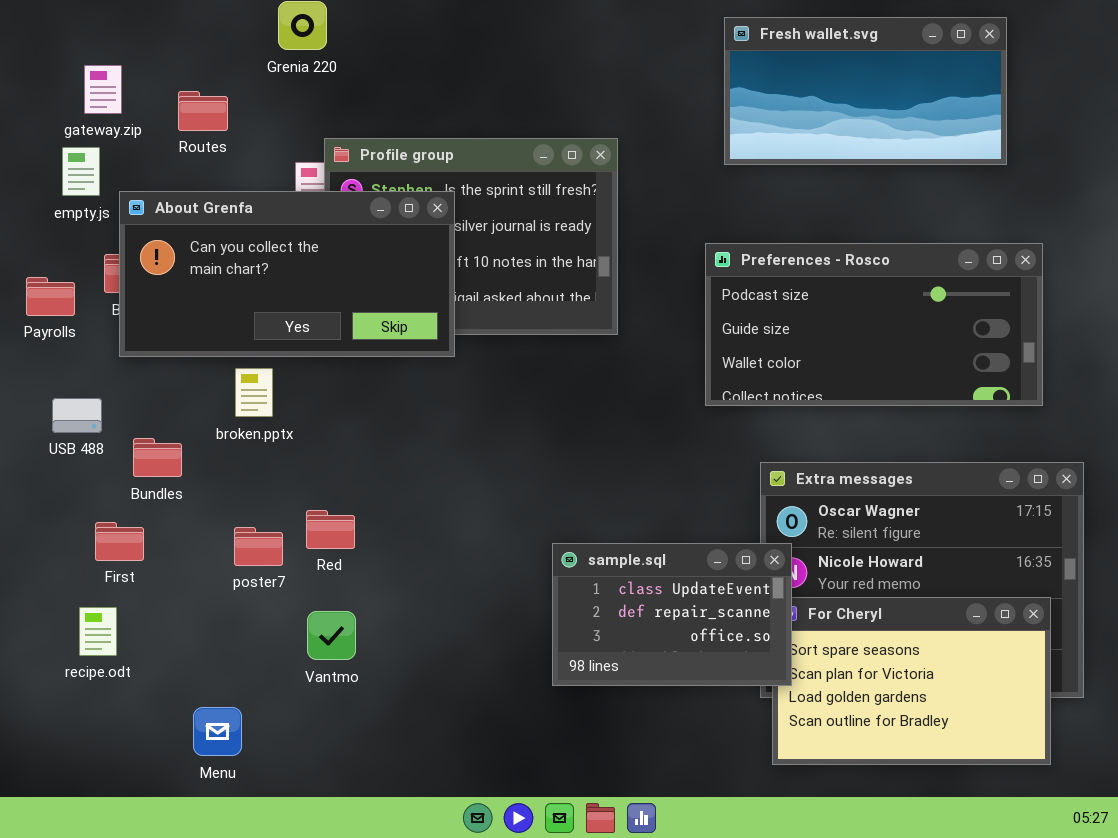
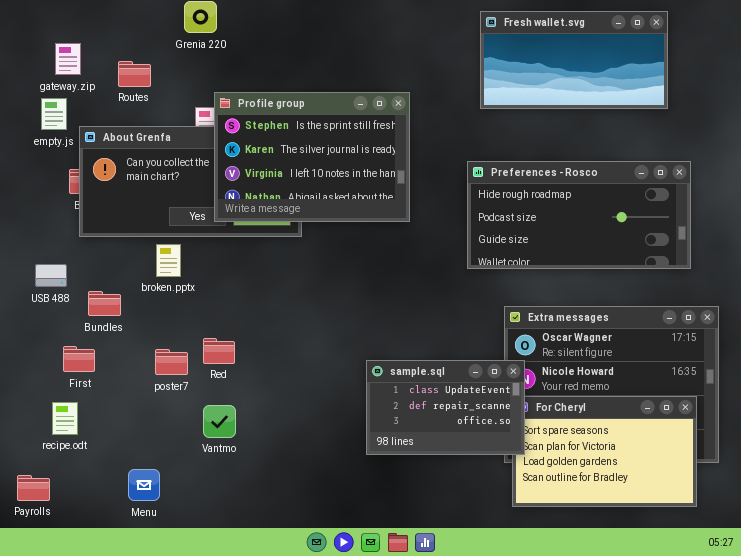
Profile group: [324,138,618,335] -> [214,92,410,222], raised
Preferences - Rosco: [705,243,1043,406] -> [467,161,691,269], scrolled up 1 row
Payrolls: [26,277,75,316] -> [17,475,50,501], moved

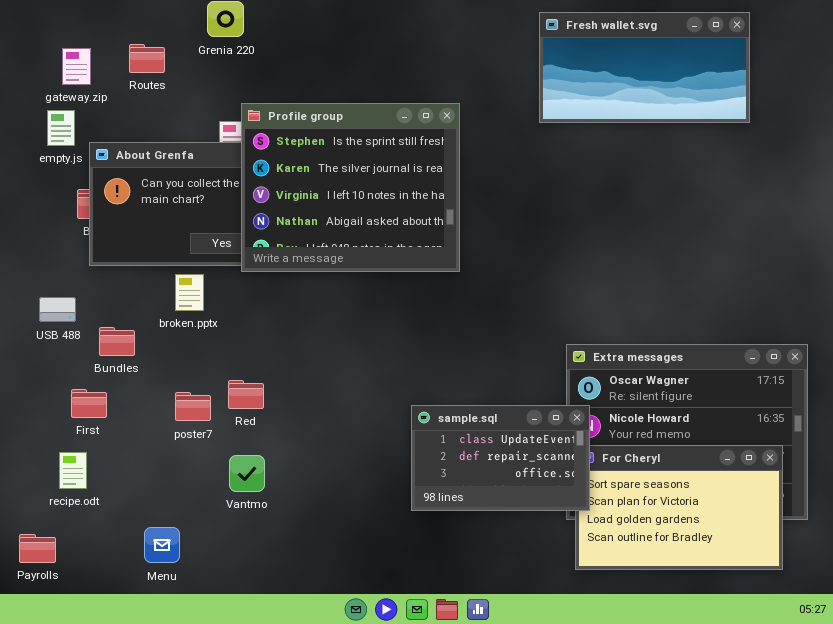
Routes: [118,61,151,87] -> [129,44,165,73], moved
Profile group: [214,92,410,222] -> [241,103,460,272], resized
Preferences - Rosco: [467,161,691,269] -> none, closed

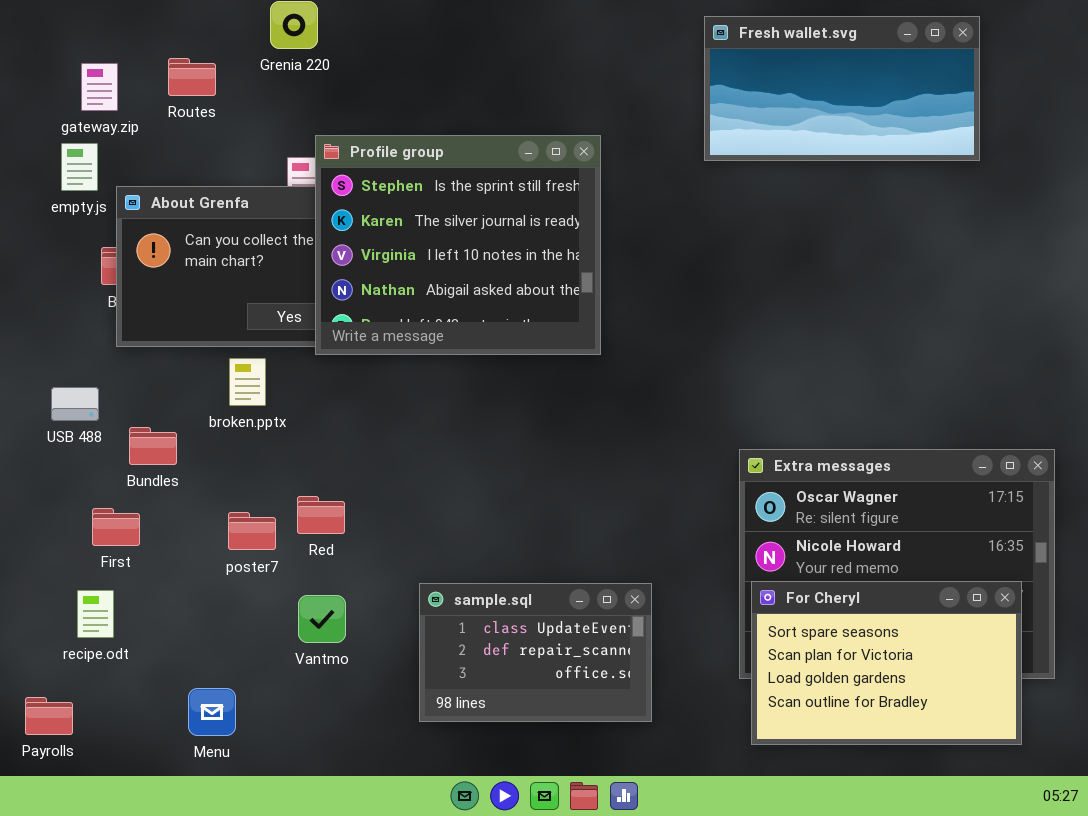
sample.sql: [411,405,590,511] -> [419,583,652,722], moved

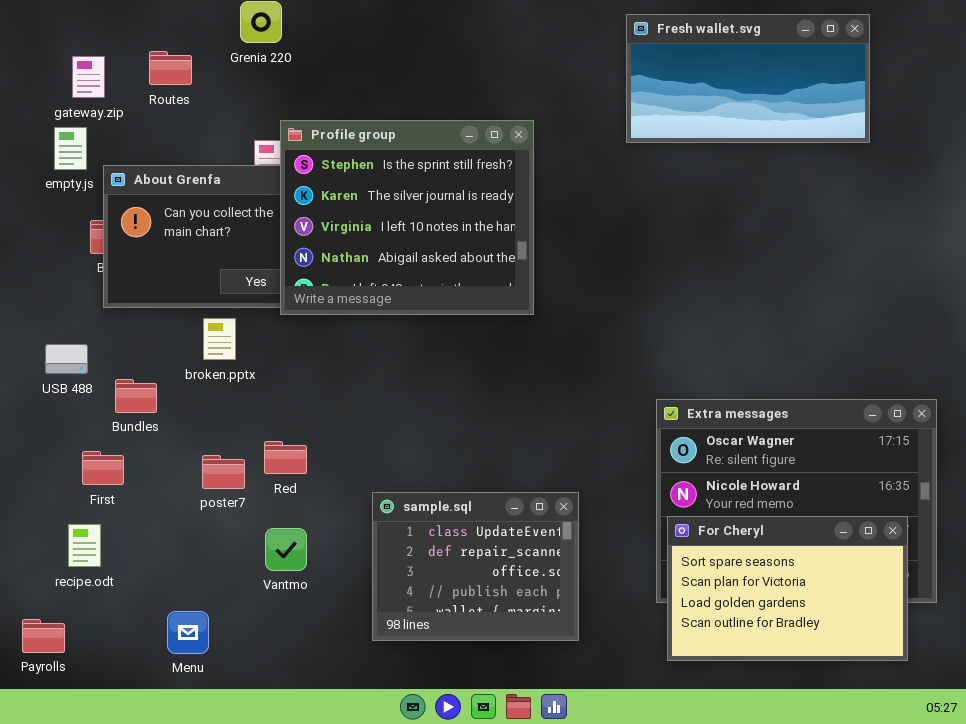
sample.sql: [419,583,652,722] -> [372,492,579,641], resized

